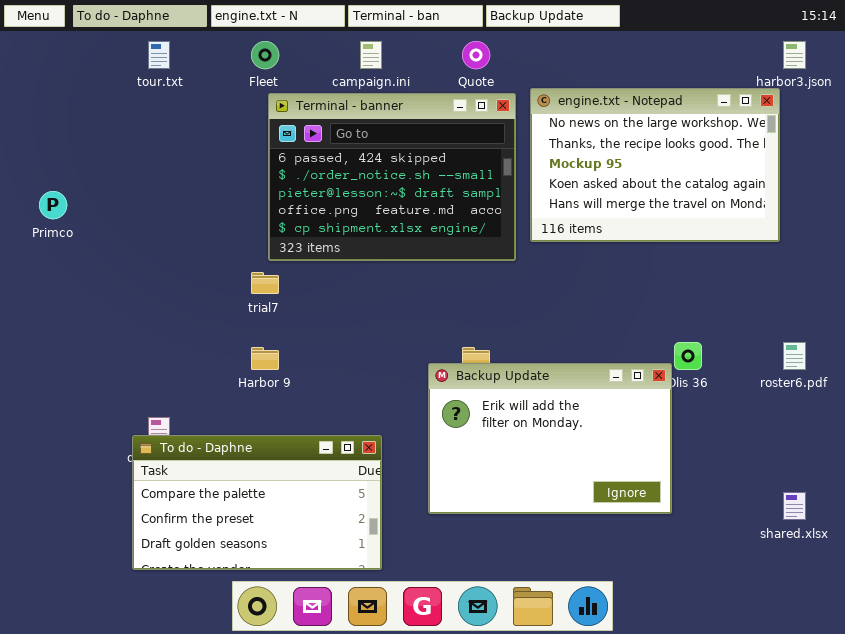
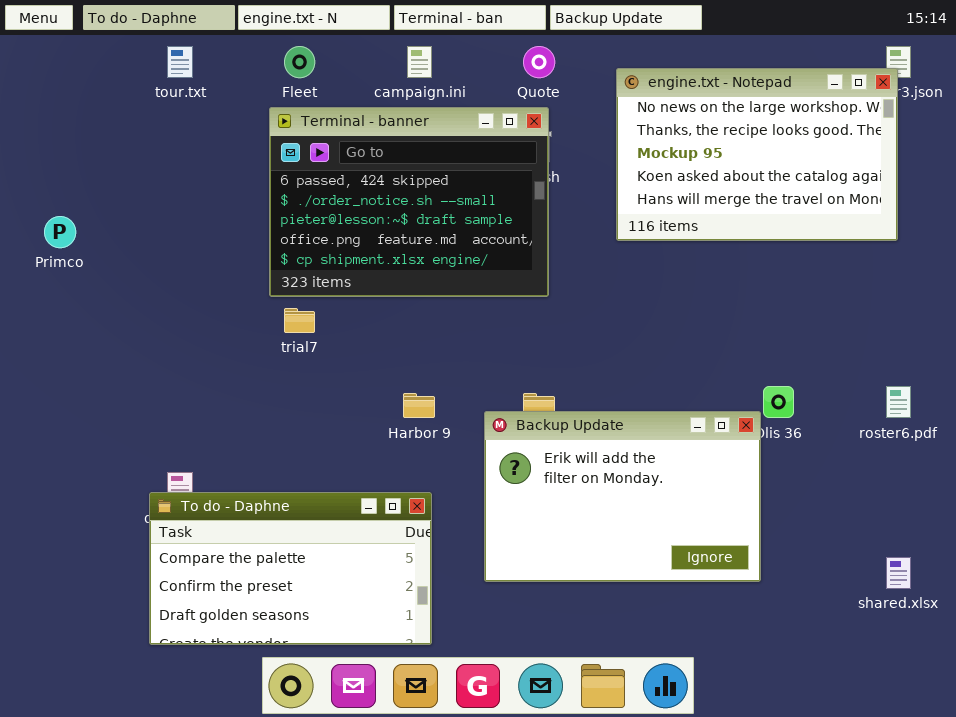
engine.txt - Notepad: [530,88,780,242] -> [616,68,898,241], moved
Terminal - banner: [268,93,516,261] -> [269,107,549,297], moved
Harbor 9: [251,347,279,370] -> [403,393,435,418], moved

